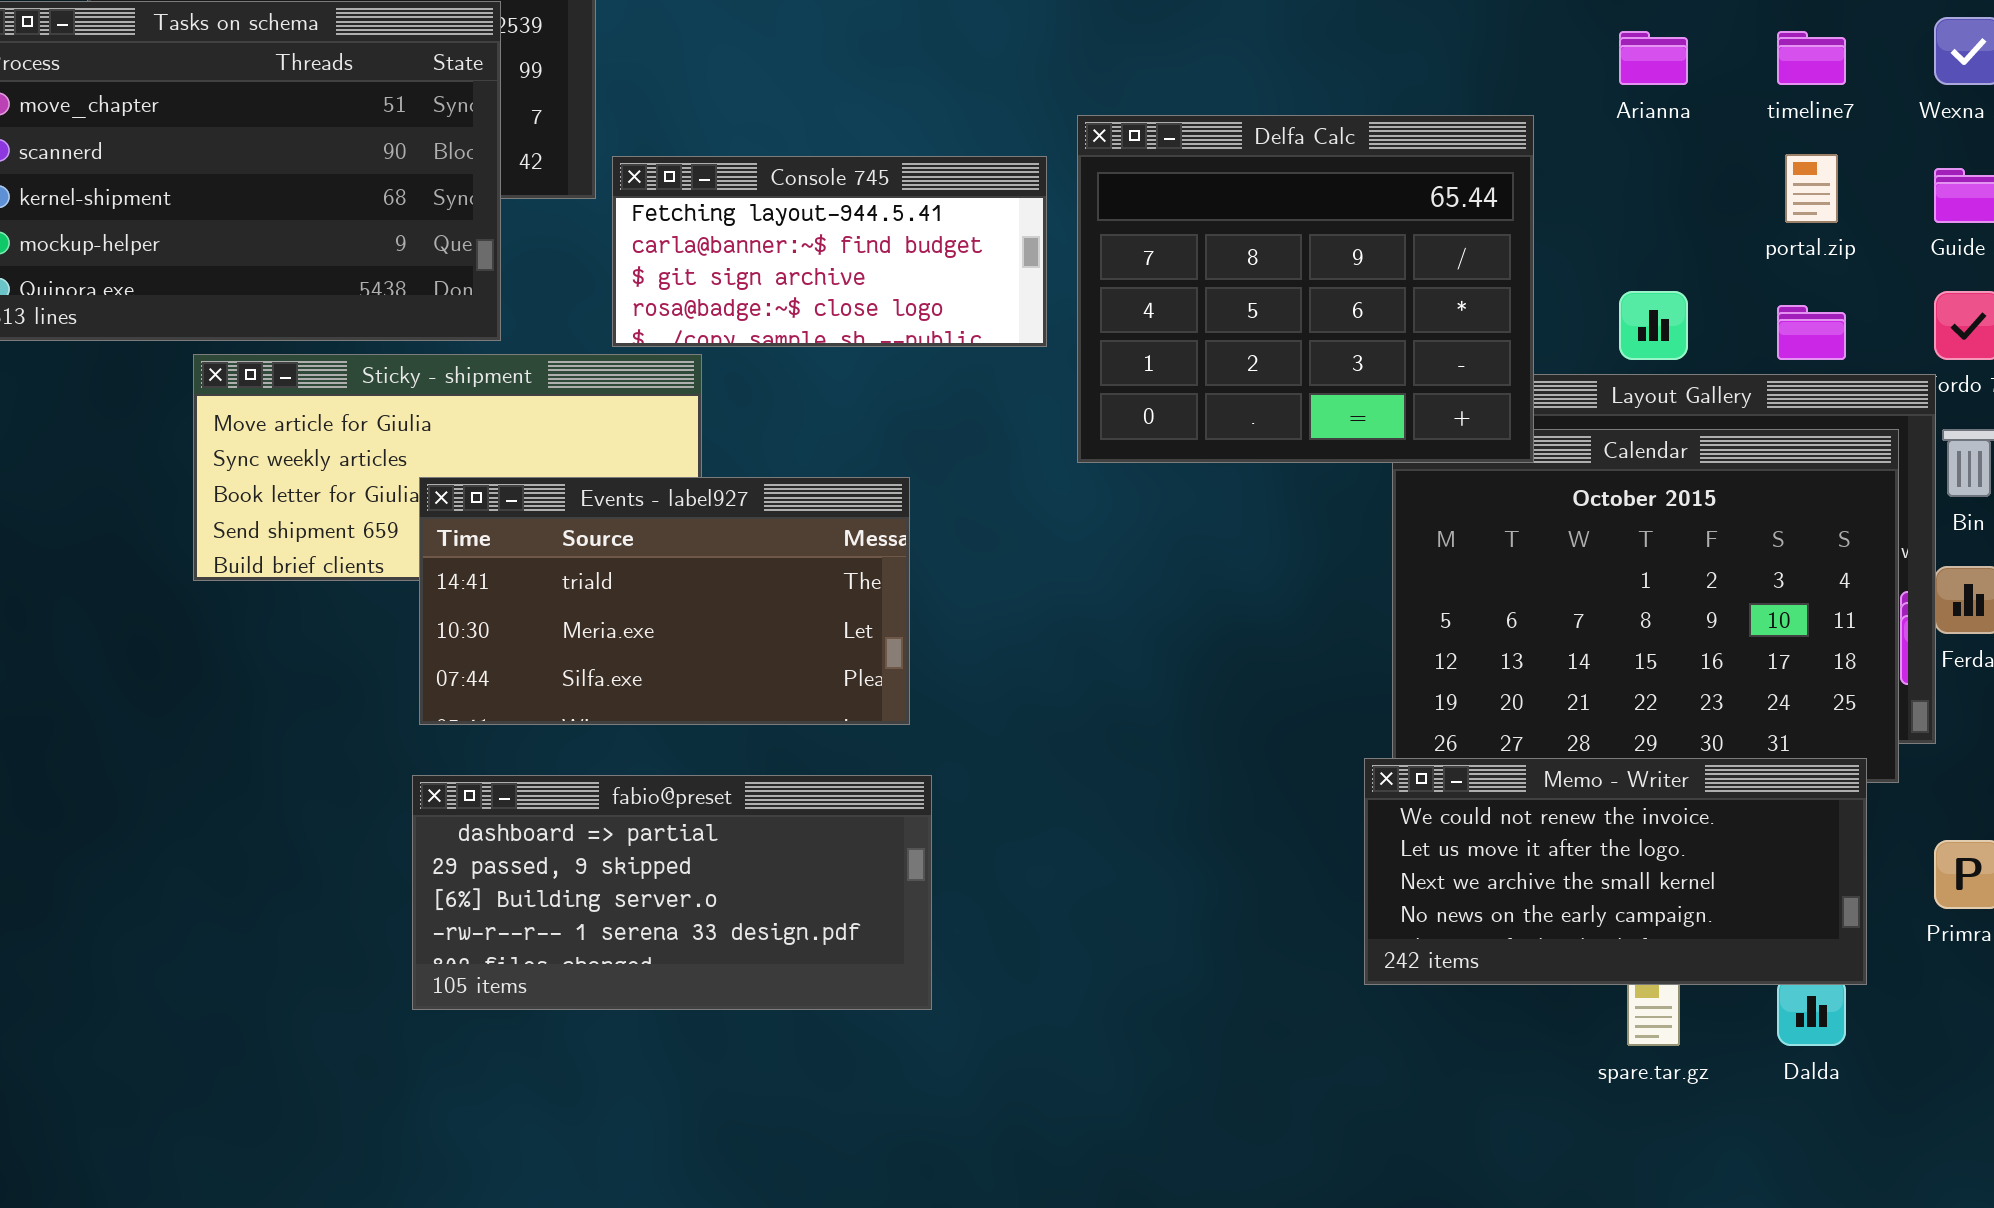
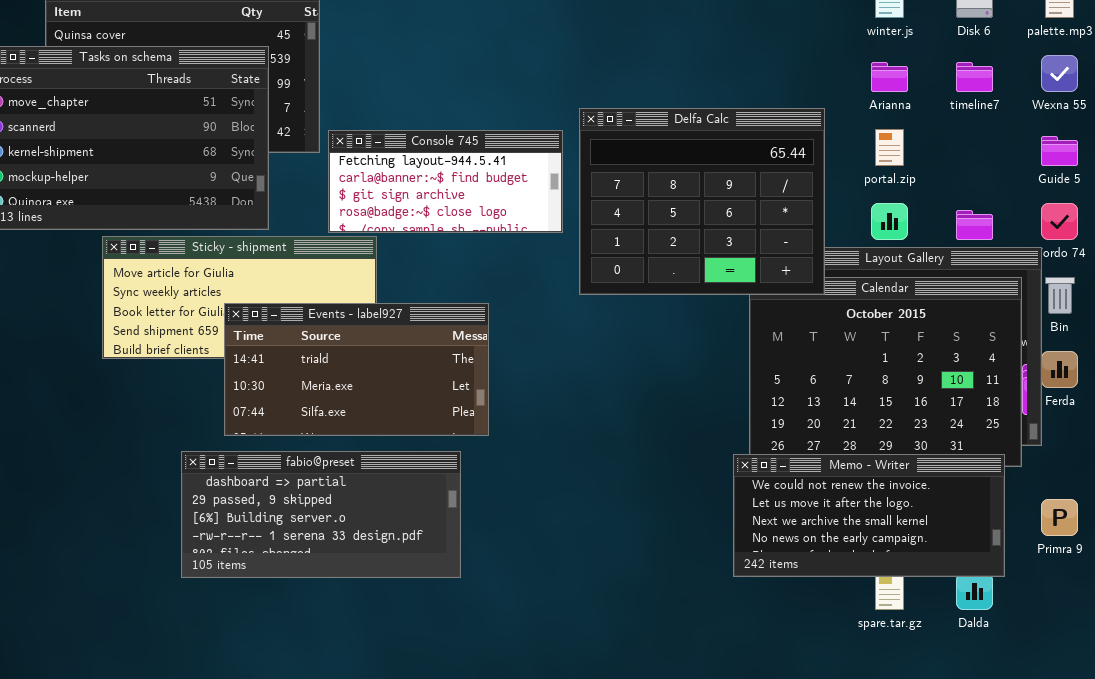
portal.zip: [1785,154,1838,223] -> [875,129,904,166], moved
fabio@preset: [412,775,932,1010] -> [181,451,461,578], moved

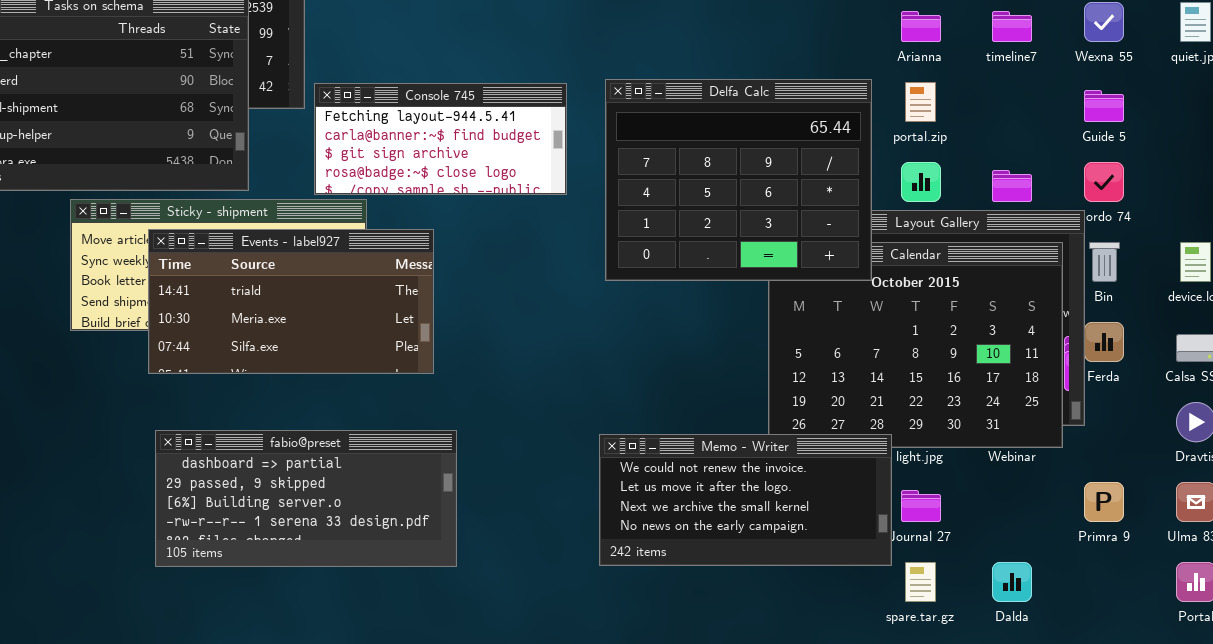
Delfa Calc: [579,108,825,295] -> [605,79,872,281], moved
Events - label927: [224,303,489,436] -> [148,229,434,374], moved
Memo - Writer: [733,454,1005,577] -> [599,434,892,566], moved

